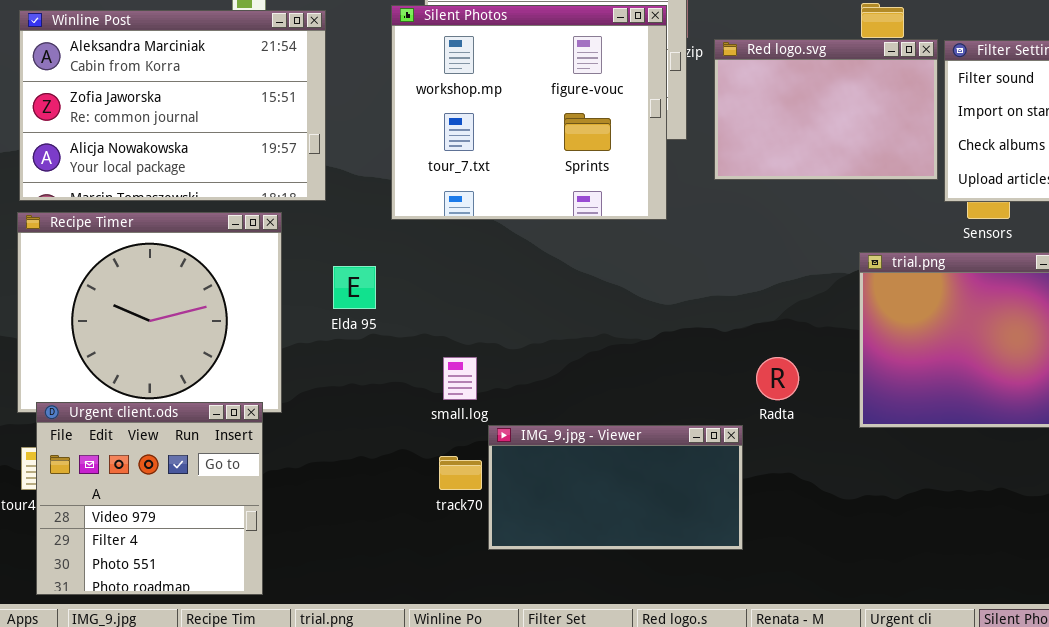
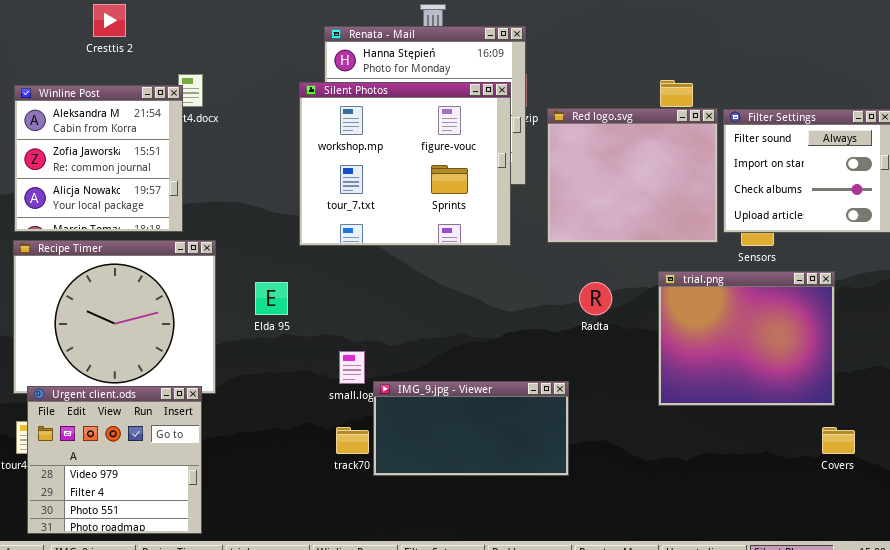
Winline Post: [19,10,326,201] -> [14,85,183,232], resized
Red logo.svg: [714,39,938,180] -> [547,108,718,243], resized
Radta: [756,357,799,400] -> [579,282,612,315], moved
IMG_9.jpg - Viewer: [488,425,743,550] -> [373,381,569,476], moved

